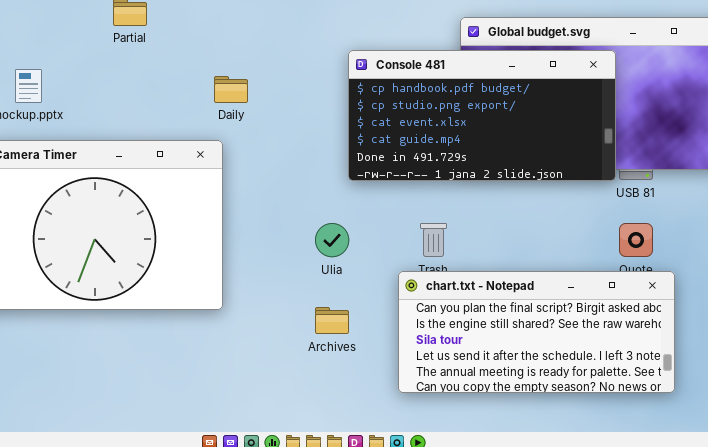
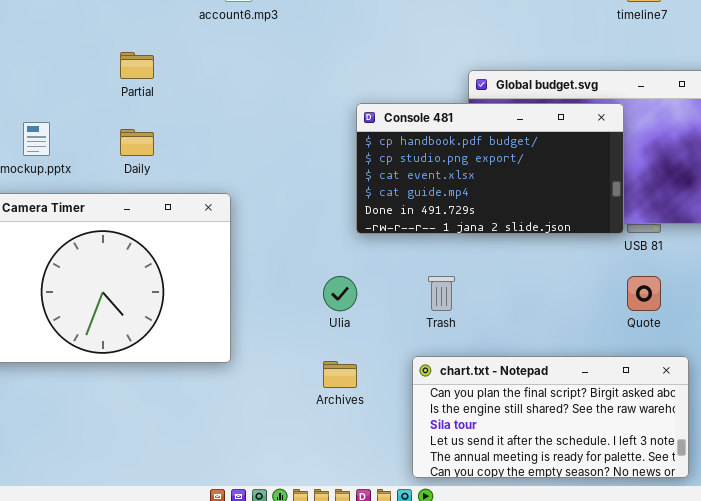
Daily: [214,76,248,103] -> [120,129,154,156], moved
chart.txt - Notepad: [398,271,675,393] -> [412,356,689,478], moved

